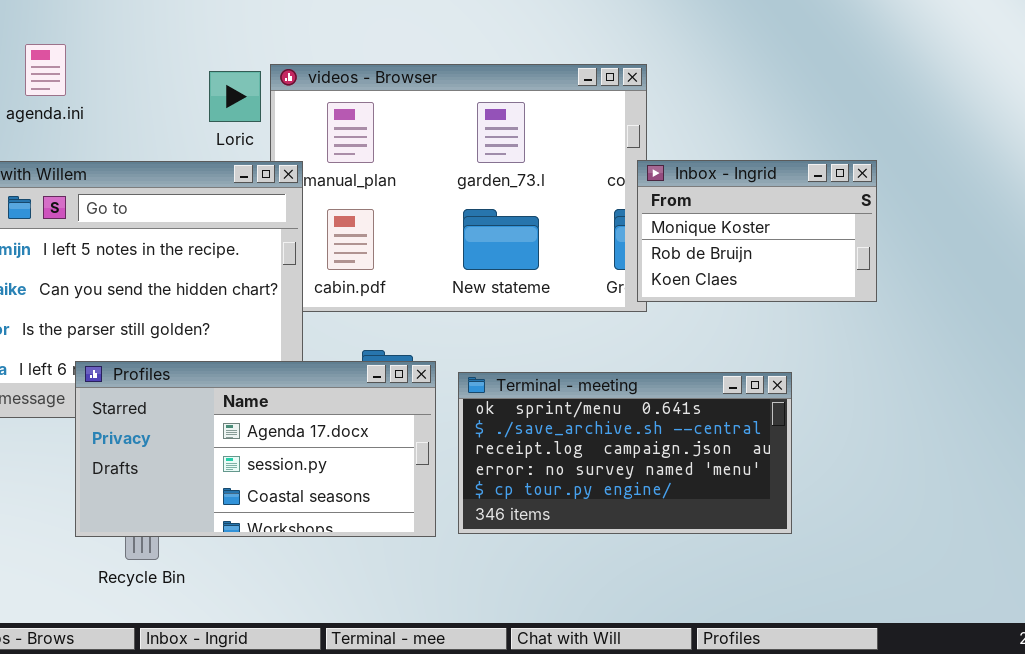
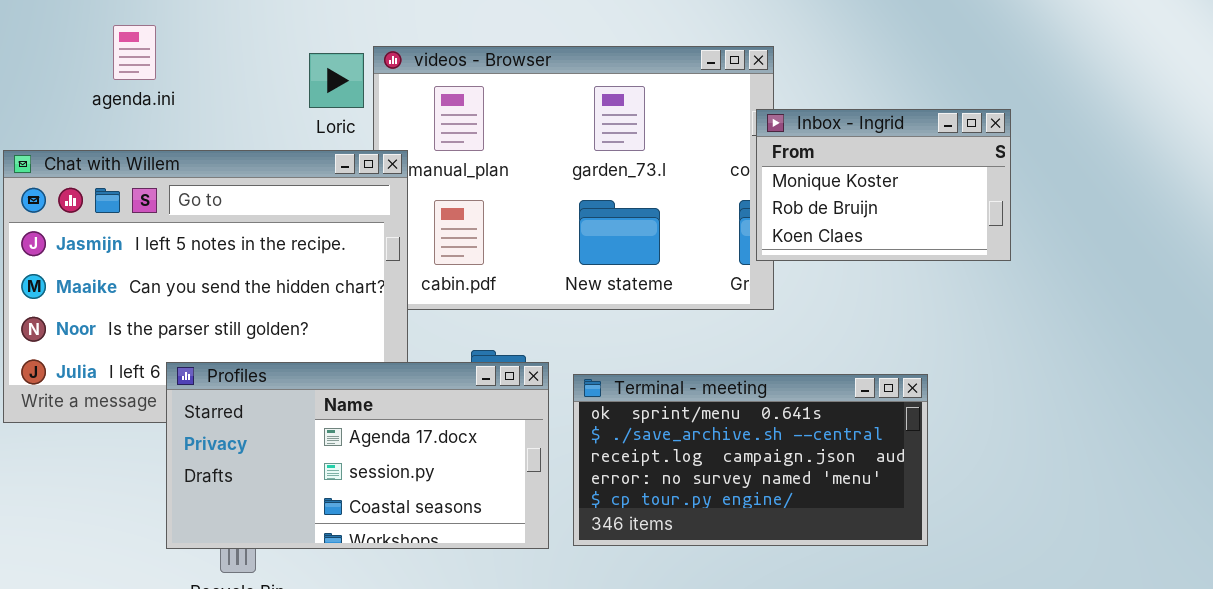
Inbox - Ingrid: [637,160,877,302] -> [756,109,1011,261], moved

